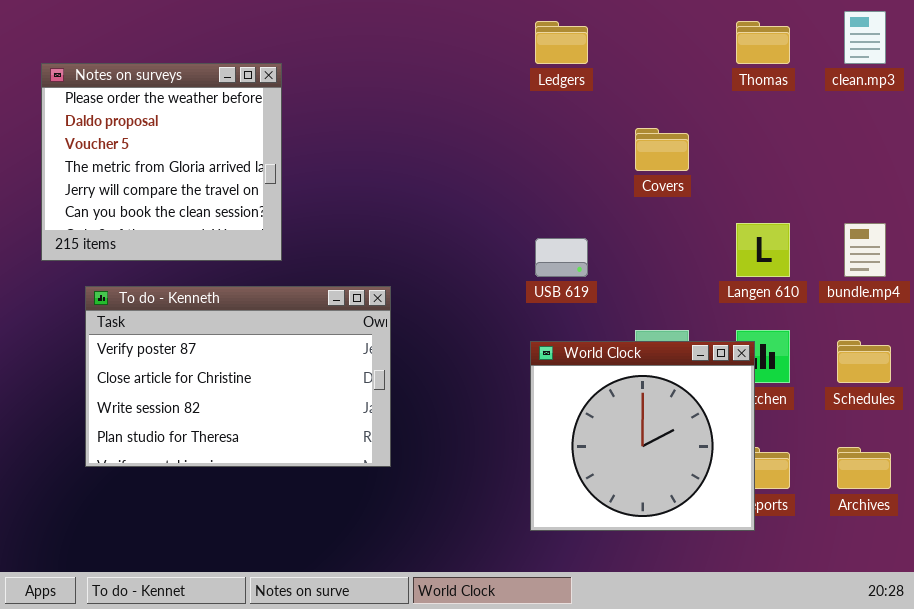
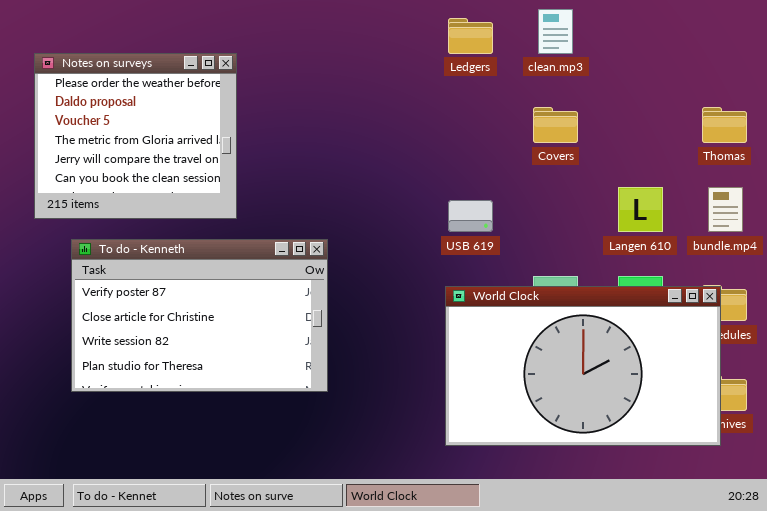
clean.mp3: [844,11,886,64] -> [538,9,573,54], moved
Thomas: [736,21,790,64] -> [702,107,747,143], moved
World Clock: [530,341,755,531] -> [445,286,721,446], resized

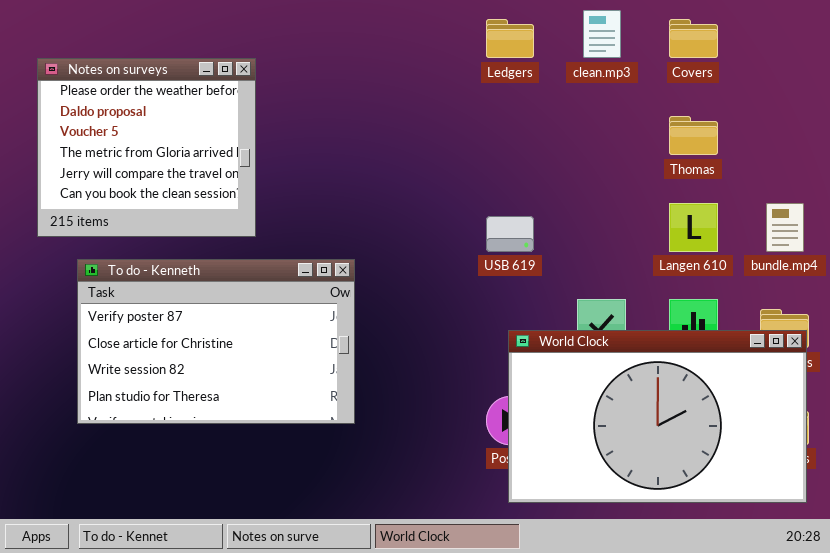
Covers: [533,107,578,143] -> [669,19,718,58], moved
Thomas: [702,107,747,143] -> [669,116,718,155], moved
World Clock: [445,286,721,446] -> [508,330,807,503], moved

